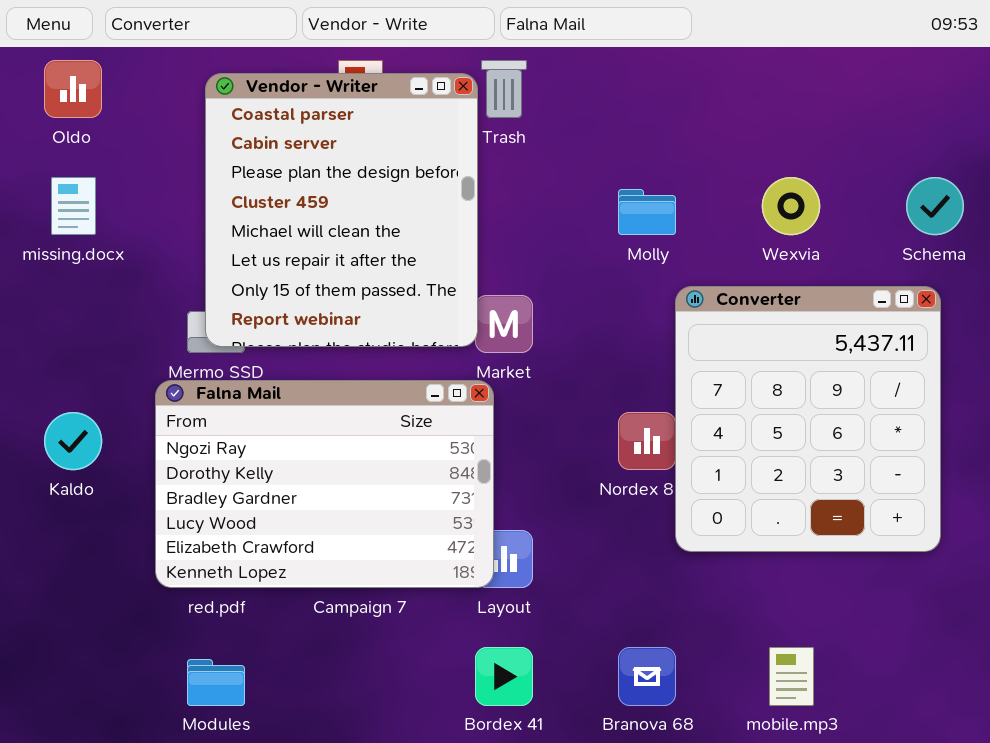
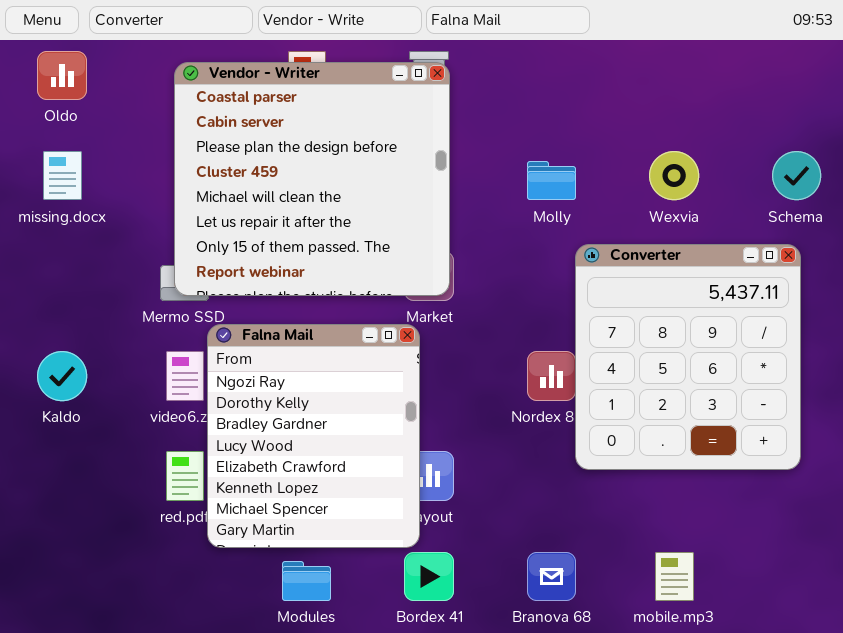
Vendor - Writer: [205,73,478,347] -> [174,62,450,296], resized
Falna Mail: [155,380,494,588] -> [207,324,420,548], resized
Modules: [187,659,245,706] -> [282,561,331,601], moved

